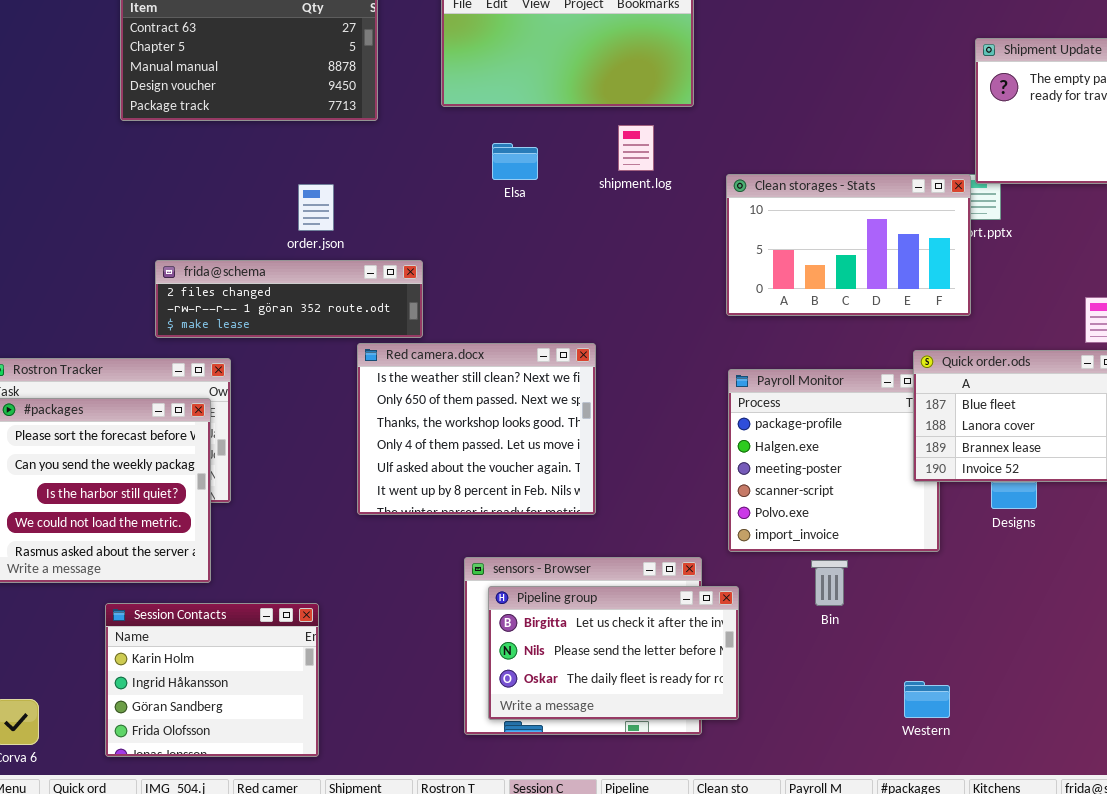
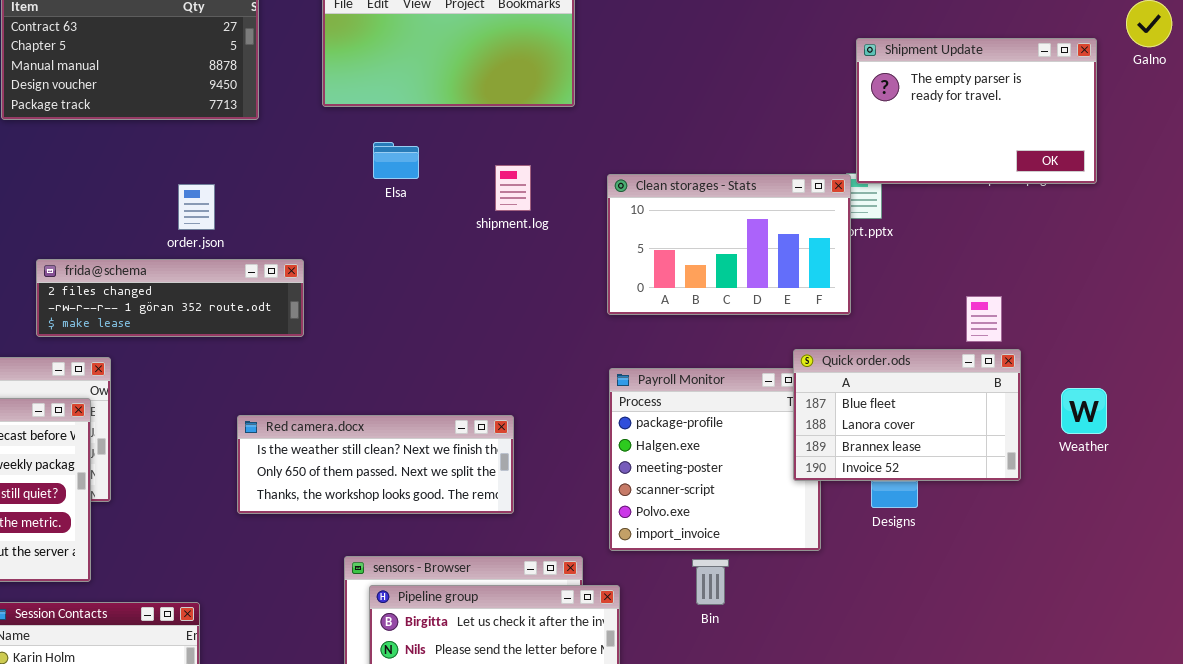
shipment.log: [618,125,654,171] -> [495,165,531,211], moved
Red camera.docx: [357,343,596,515] -> [237,415,514,514], resized

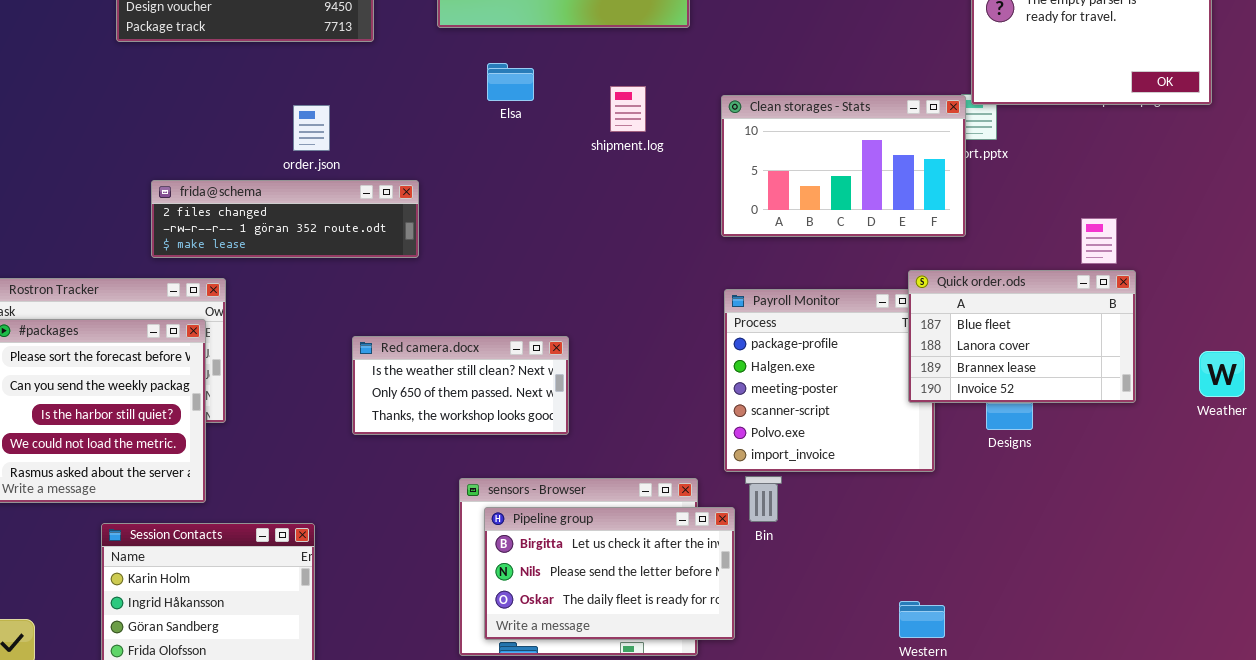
Weather: [1061,388,1107,434] -> [1199,351,1245,397], moved
Red camera.docx: [237,415,514,514] -> [352,336,569,435], resized
Bin: [692,559,729,605] -> [745,476,782,522], moved

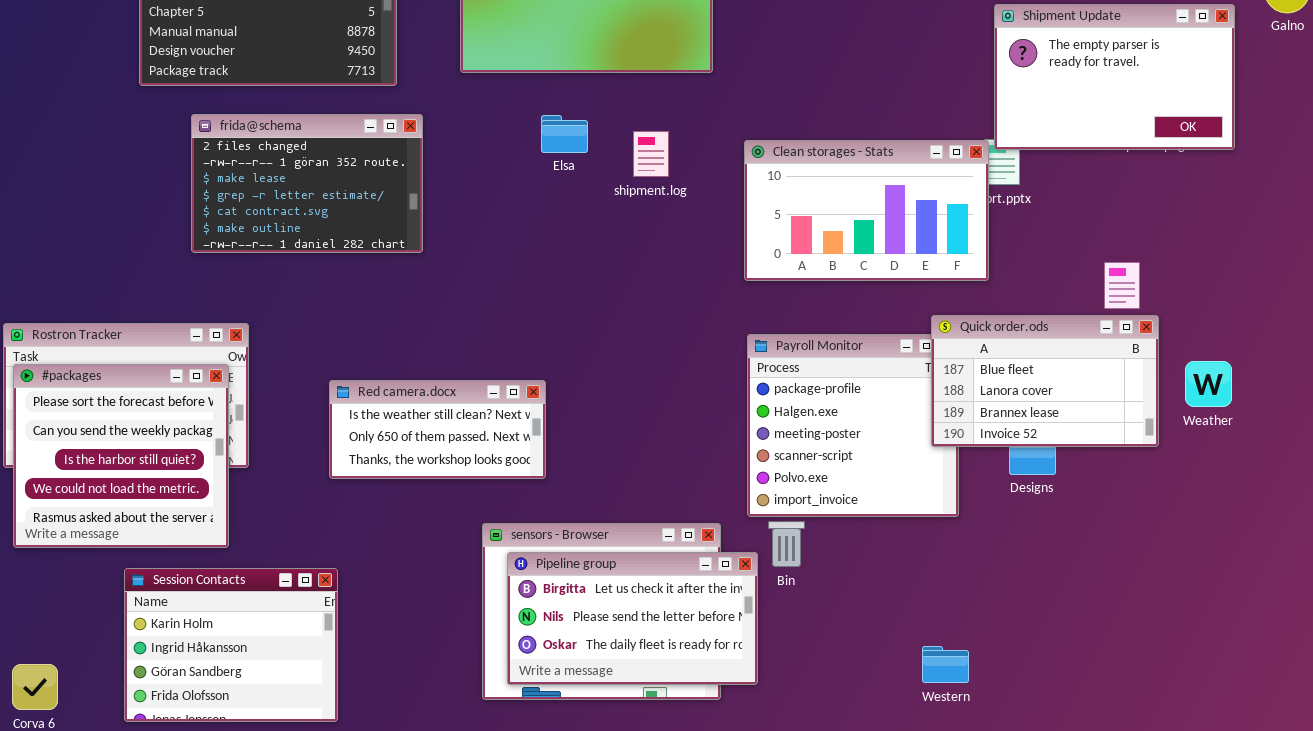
Elsa: [487,63,534,101] -> [541,115,588,153], moved
frida@schema: [151,180,419,258] -> [191,114,423,253], moved, resized
Red camera.docx: [352,336,569,435] -> [329,380,546,479], moved
Weather: [1199,351,1245,397] -> [1185,361,1232,407], moved

